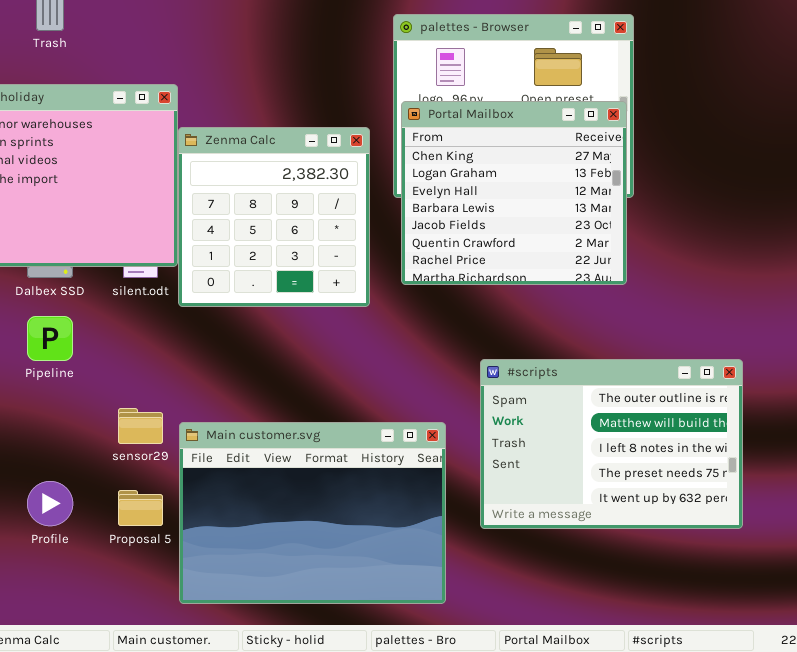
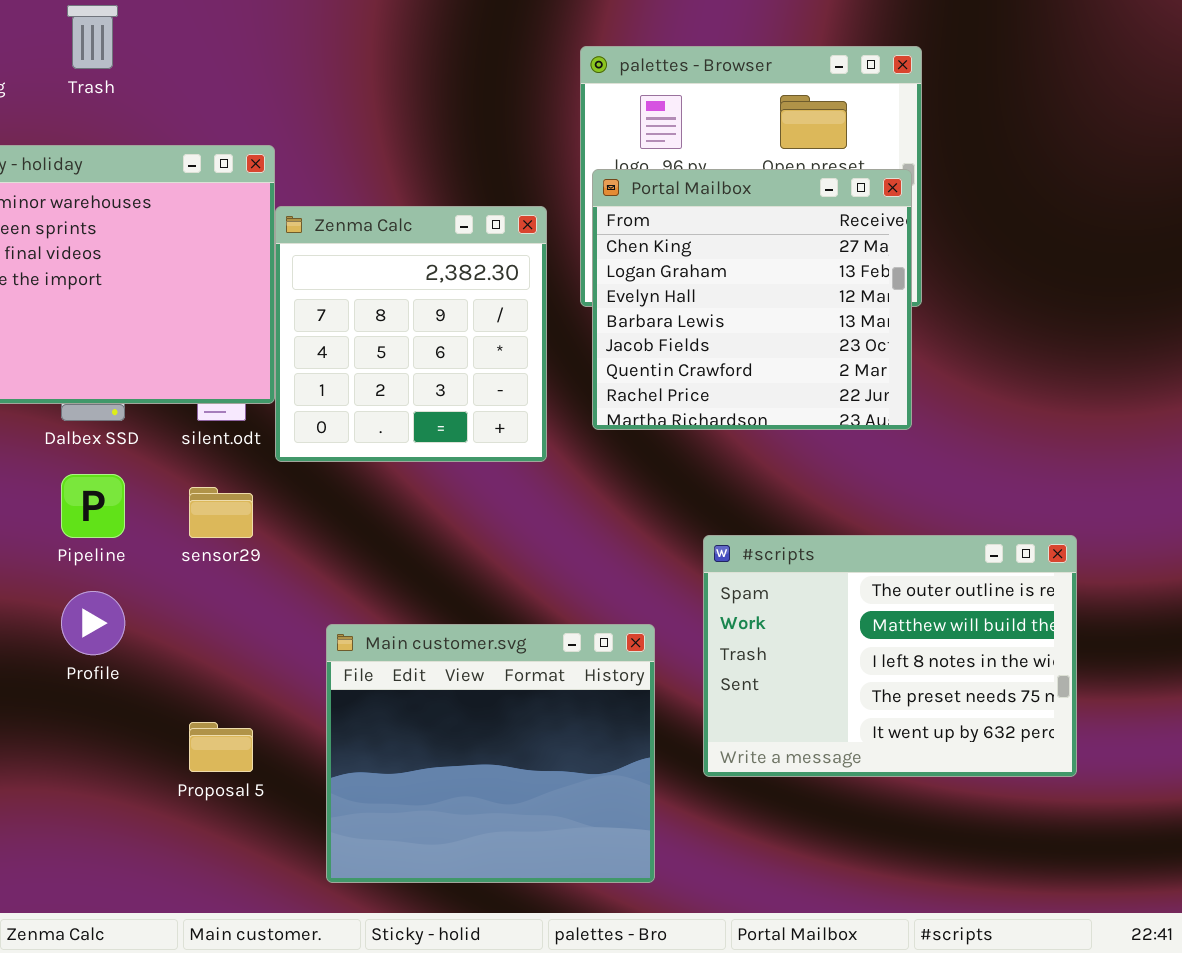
sensor29: [118,408,163,444] -> [189,487,253,538], moved
Main customer.svg: [179,422,446,604] -> [326,624,655,883], resized
Profile: [27,481,73,526] -> [61,591,125,655], moved

